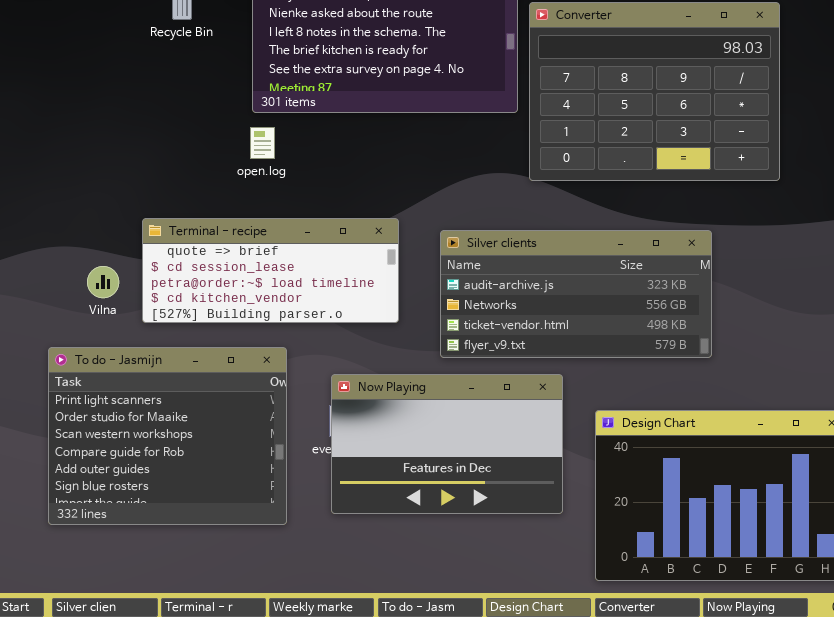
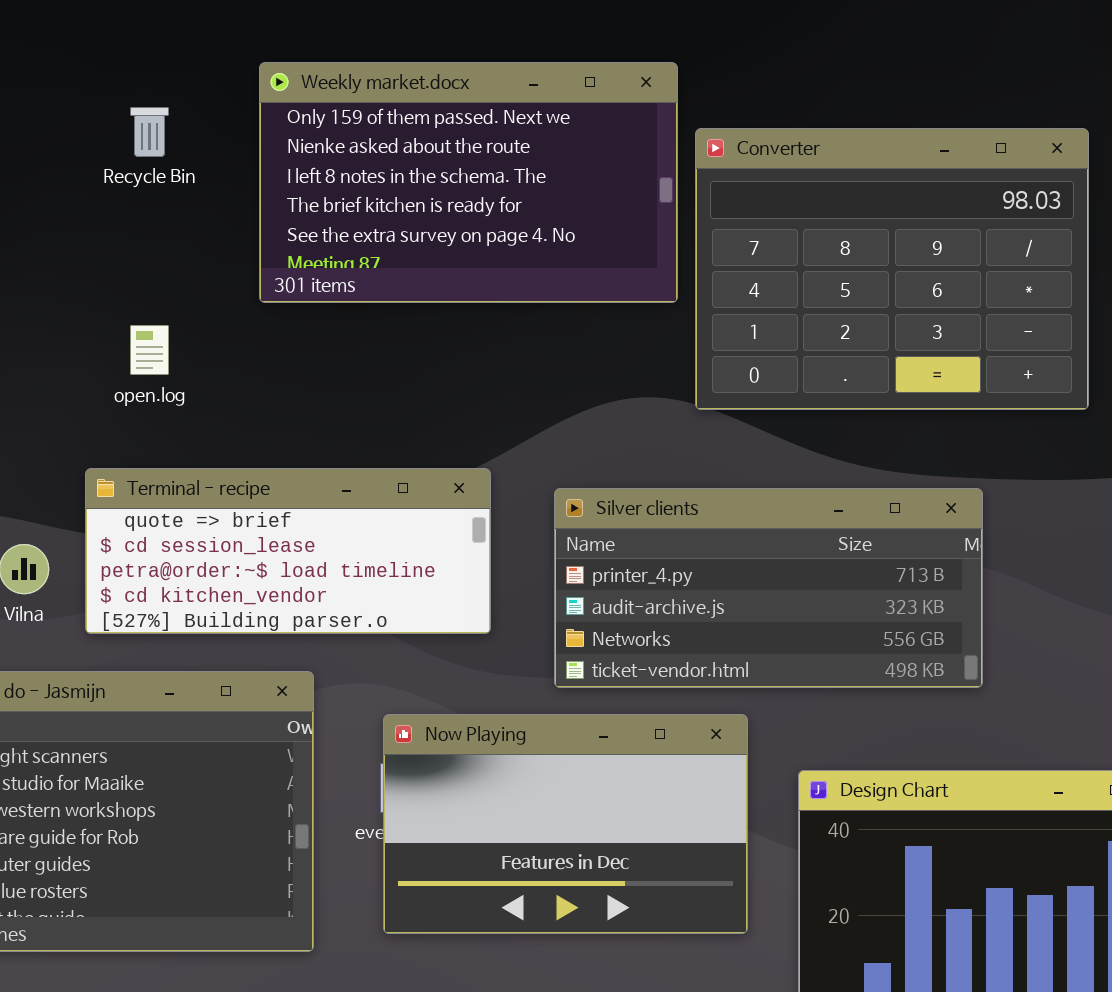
open.log: [250,127,275,159] -> [130,325,169,375], moved
Silver clients: [440,230,712,358] -> [554,488,983,688], scrolled up 1 row

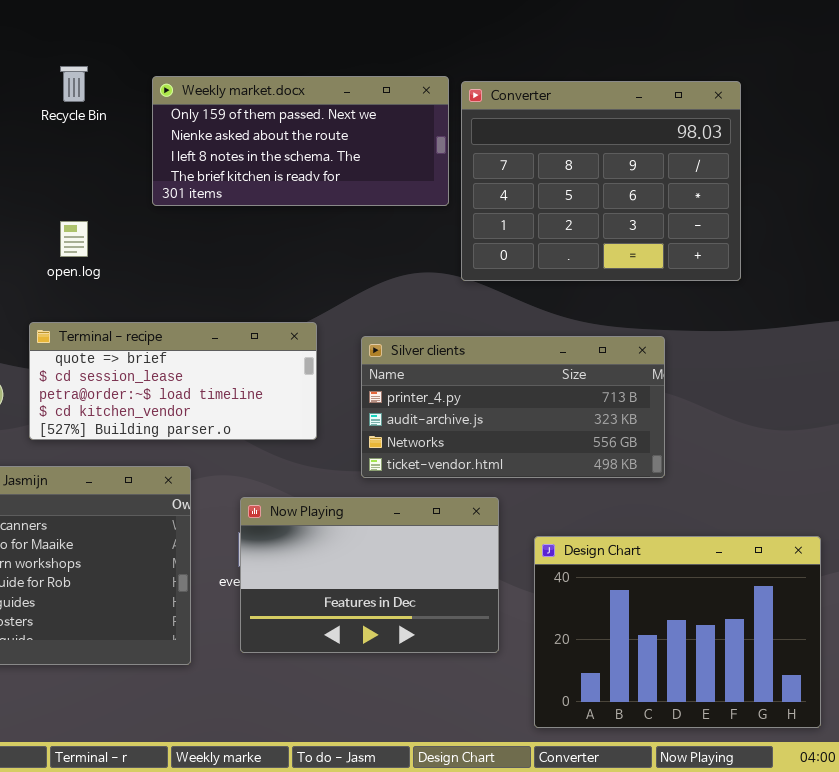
Weekly market.docx: [259,62,678,303] -> [152,76,449,206], resized

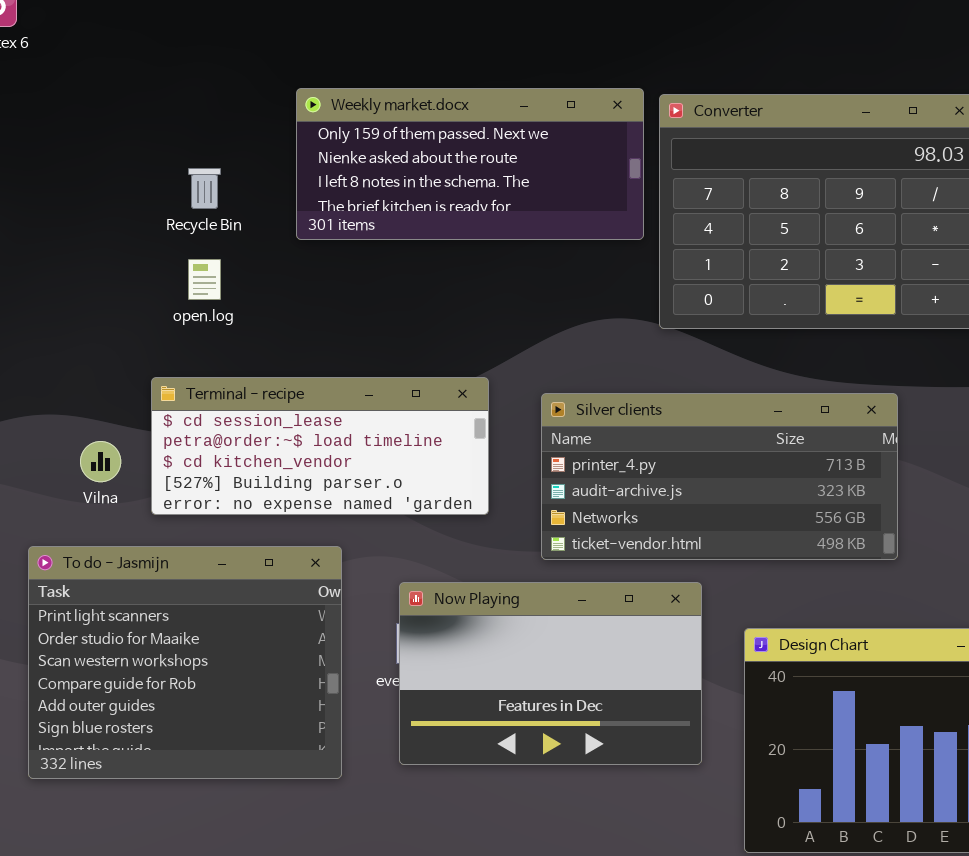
Recycle Bin: [60,66,88,102] -> [188,168,221,209], moved
Terminal - recipe: [29,322,317,440] -> [151,377,489,515], scrolled down 1 row

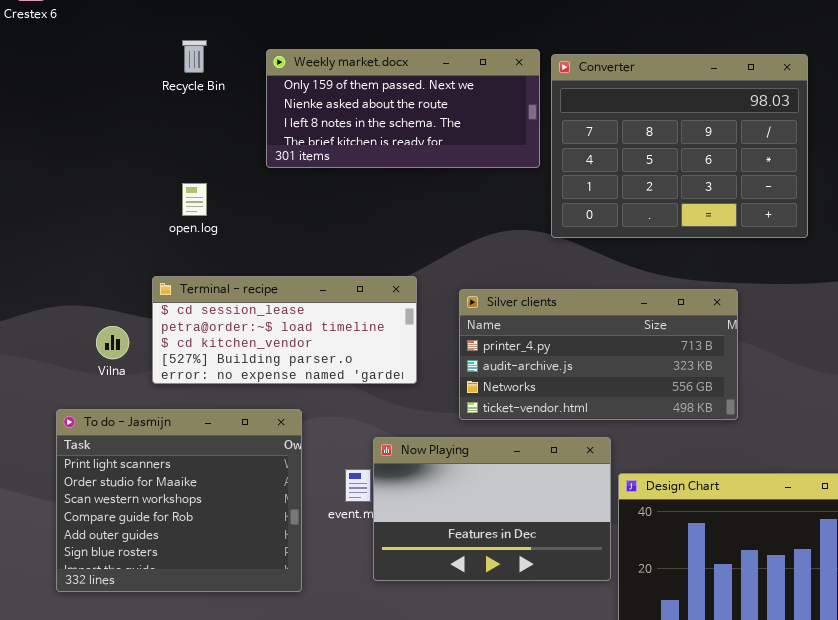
Recycle Bin: [188,168,221,209] -> [182,40,207,73], moved
Now Playing: [399,582,702,765] -> [373,437,611,581], moved

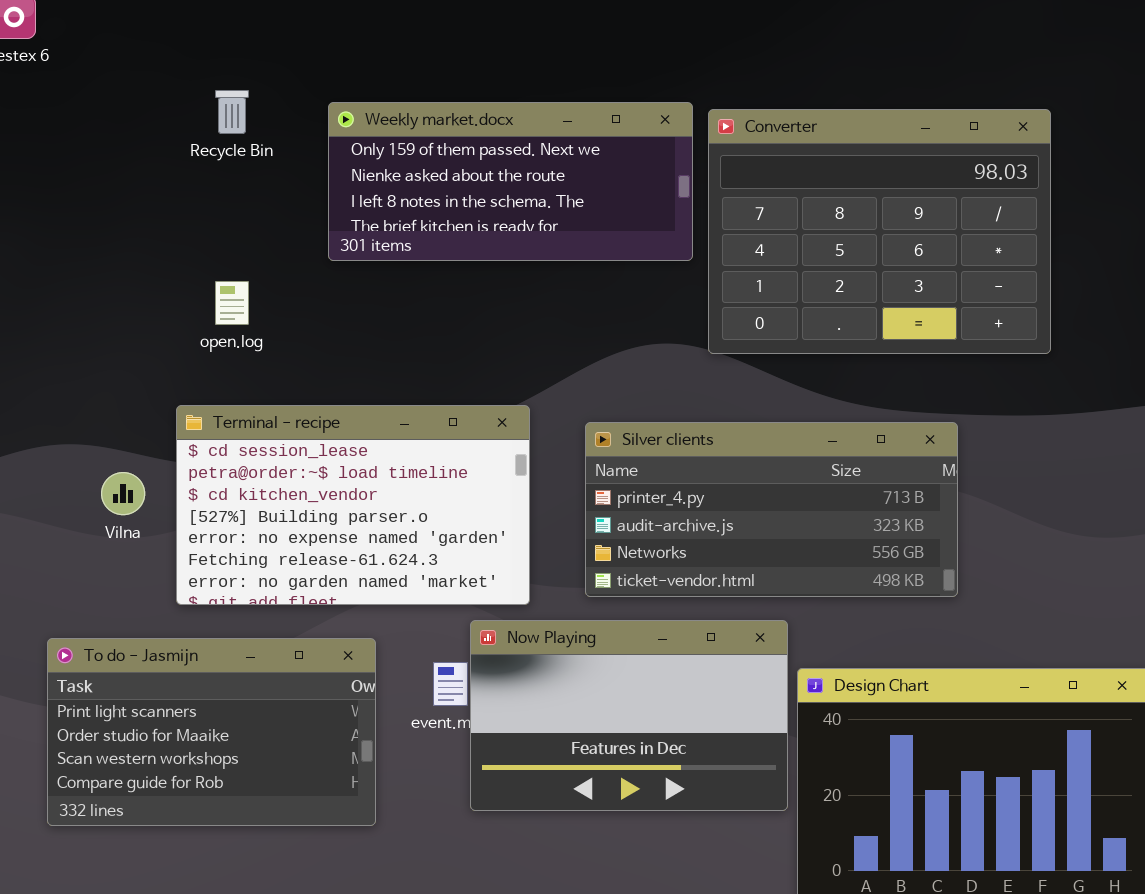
Terminal - recipe: [152,276,417,384] -> [176,405,530,605], resized
To do - Jasmijn: [56,409,302,592] -> [47,638,376,826], resized

